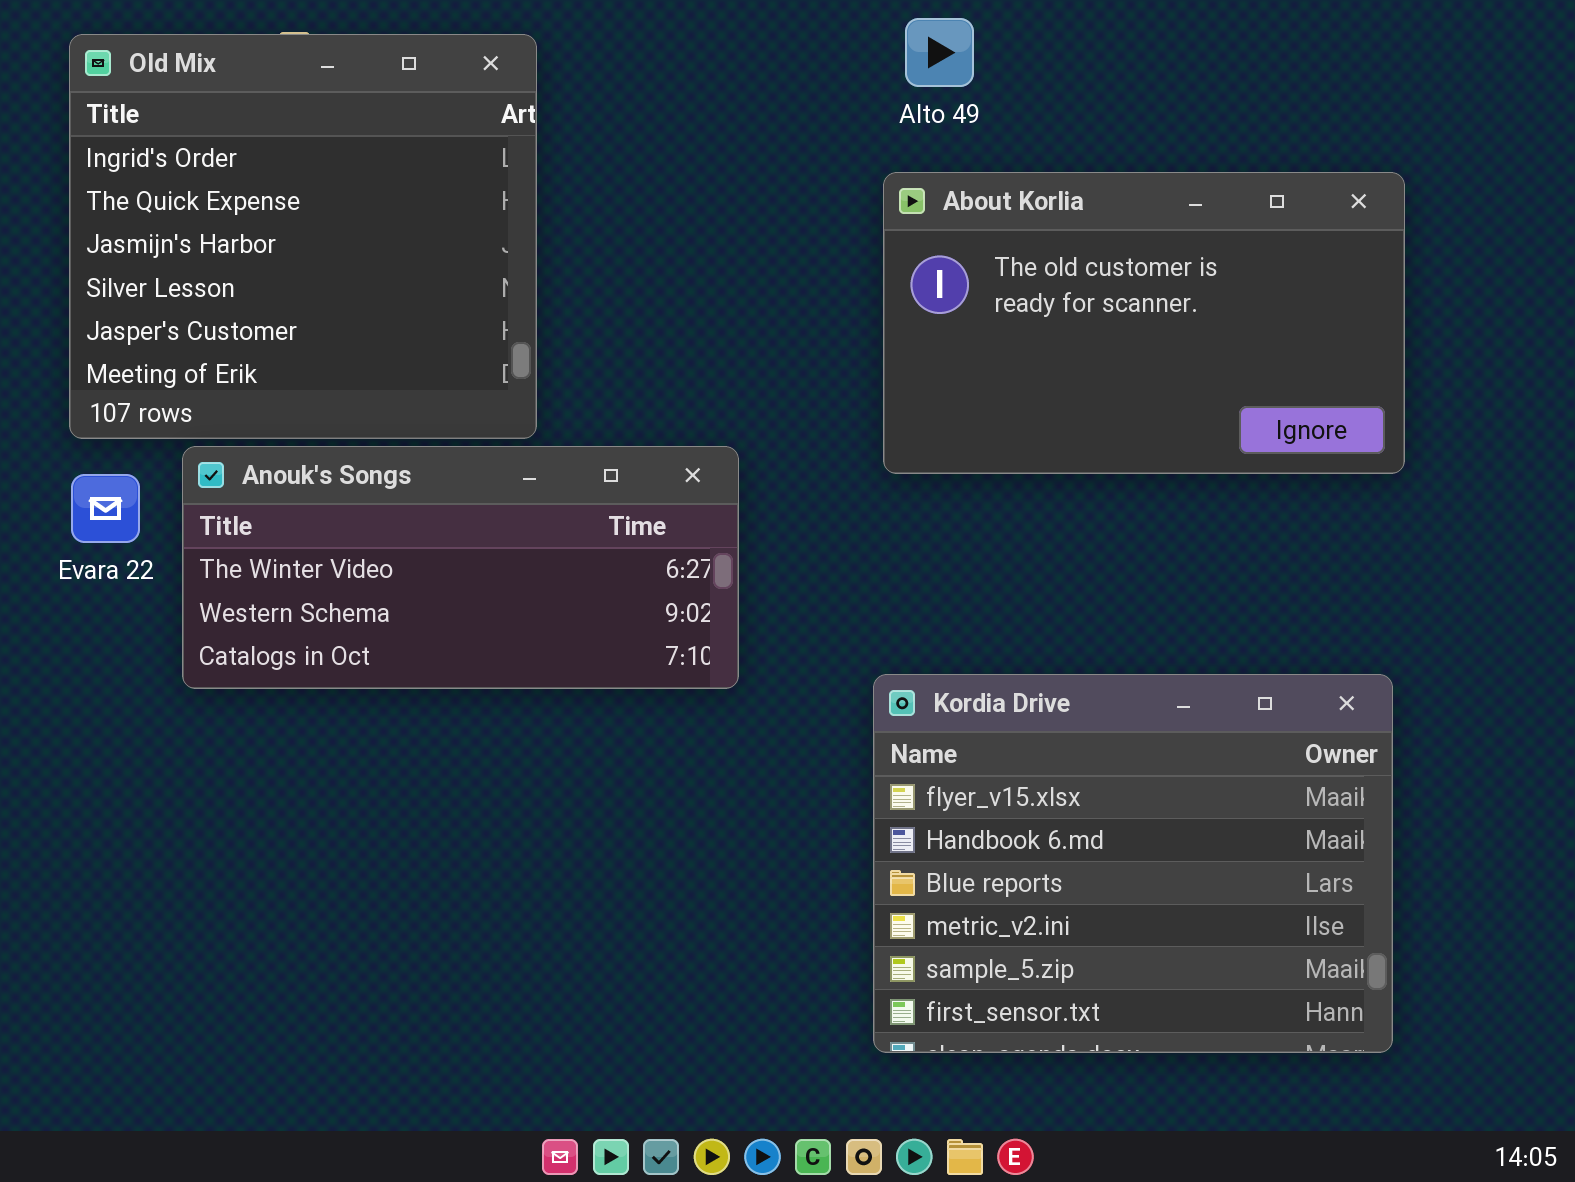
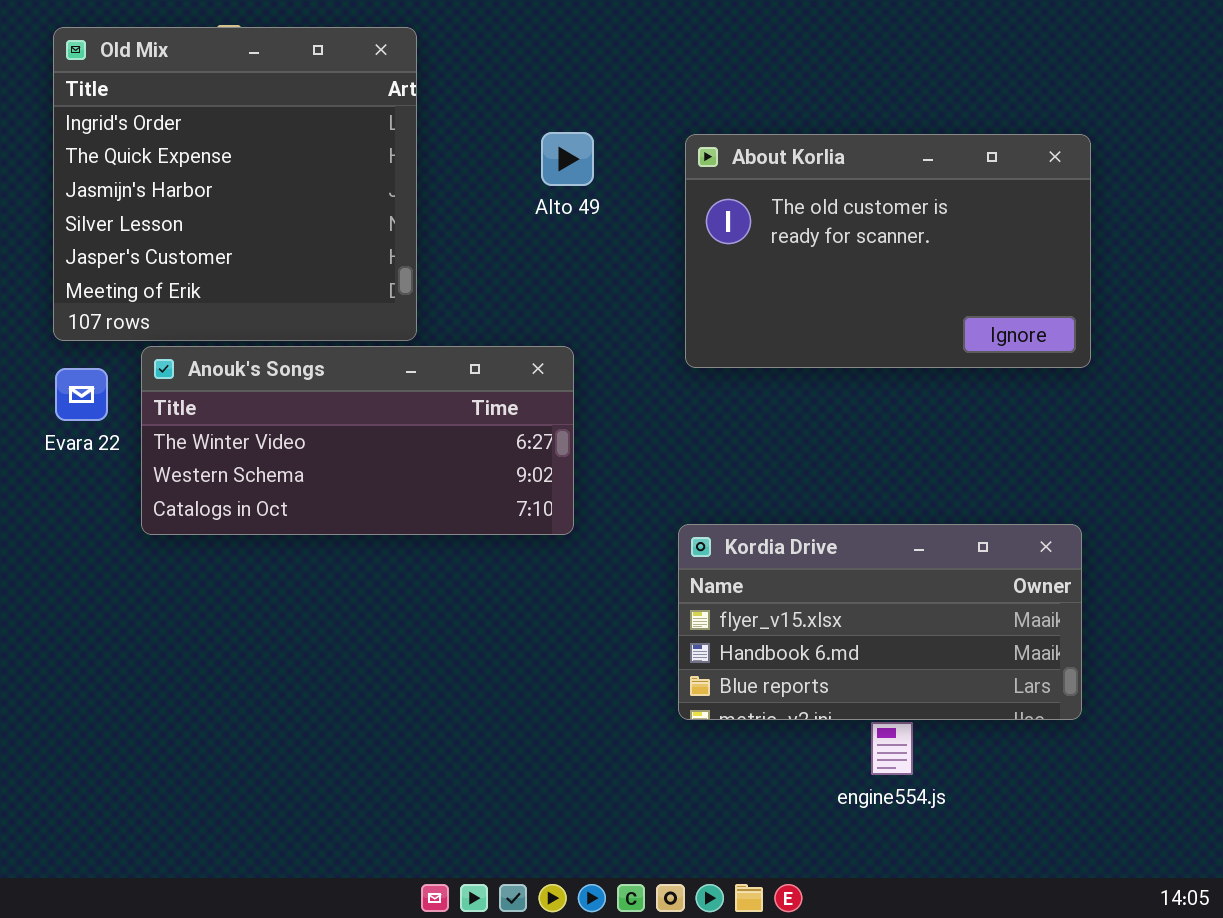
Alto 49: [905,18,974,87] -> [541,132,594,186], moved
Kordia Drive: [873,674,1393,1053] -> [678,524,1082,720], resized

